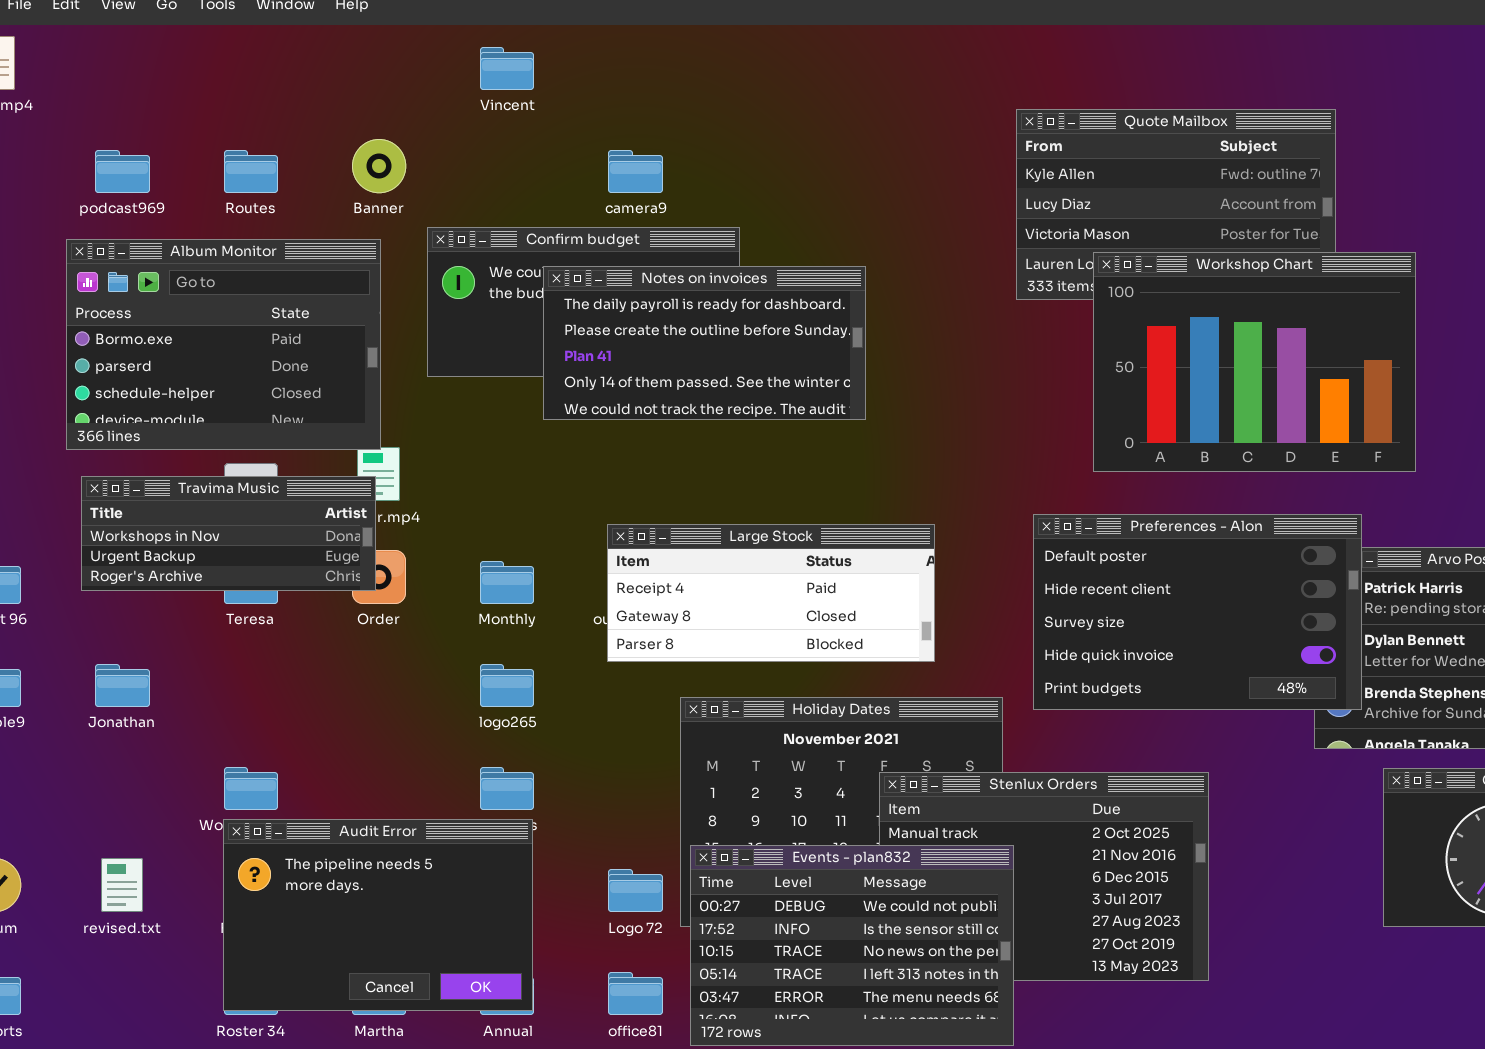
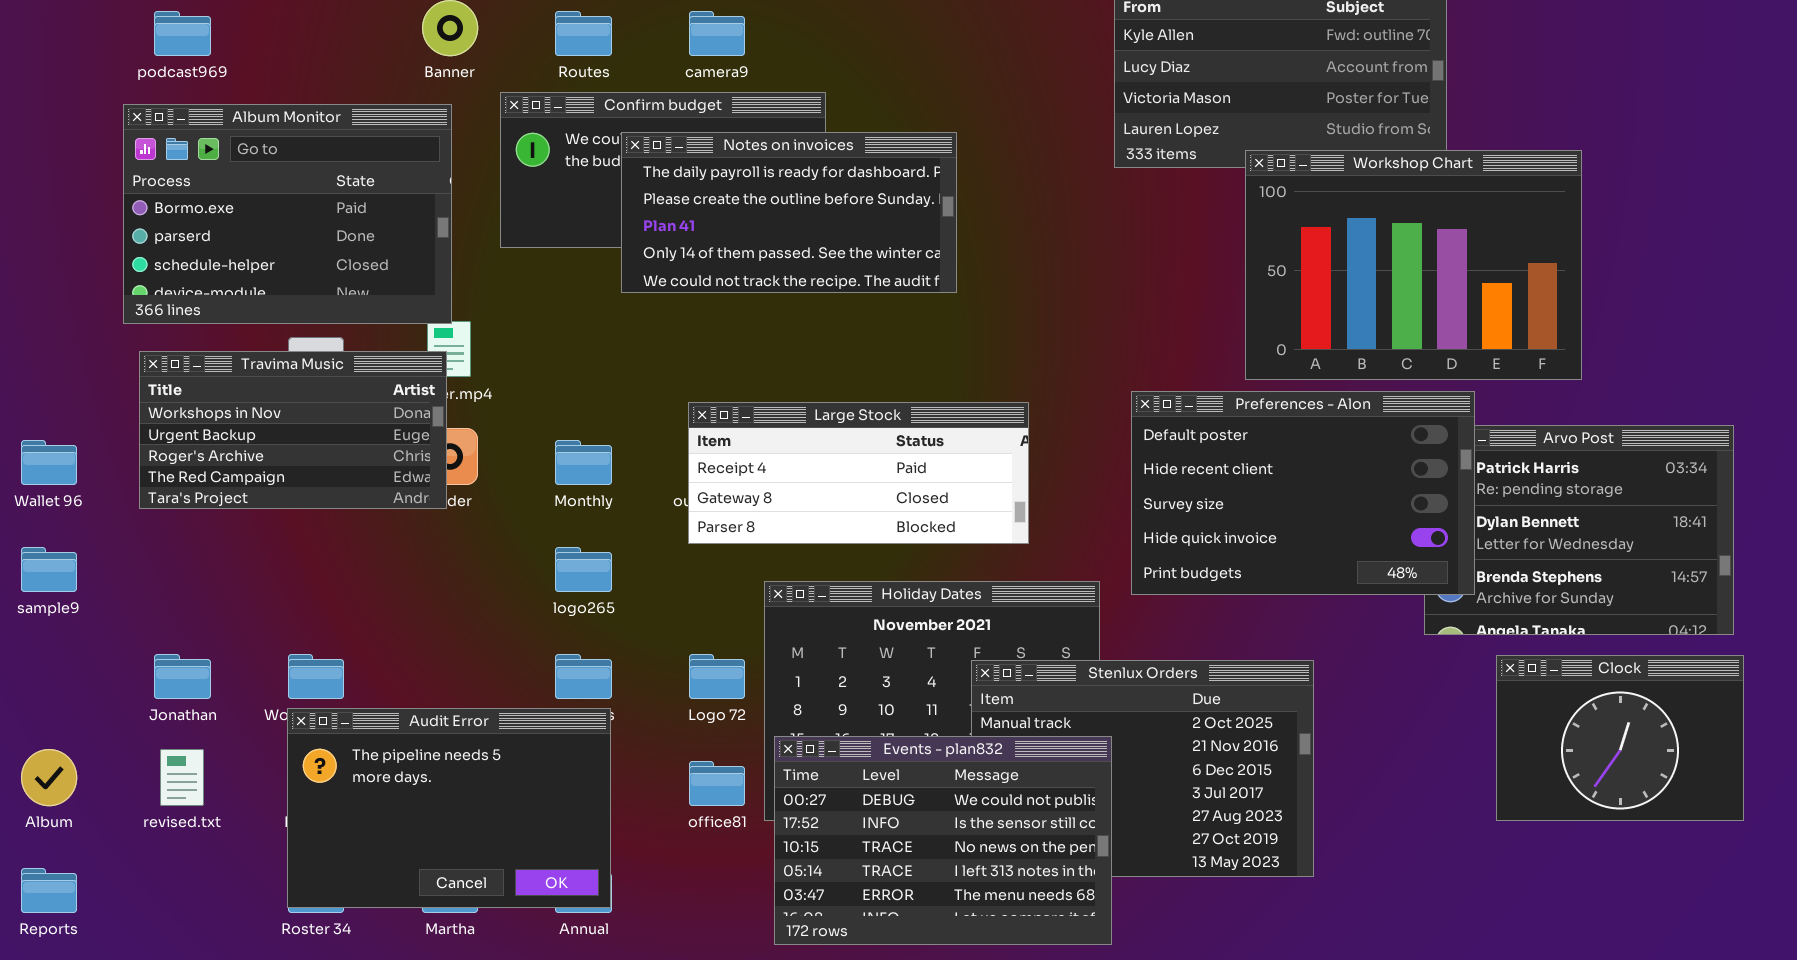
Routes: [224,150,278,193] -> [555,11,612,56], moved
Workshop Chart: [1093,252,1416,472] -> [1245,150,1582,380], moved
Travima Music: [81,476,376,591] -> [139,351,447,509], resized
Jonathan: [95,664,150,707] -> [154,654,211,699], moved
Logo 72: [608,869,663,912] -> [689,654,745,699], moved
office81: [608,972,663,1015] -> [689,761,745,806], moved

